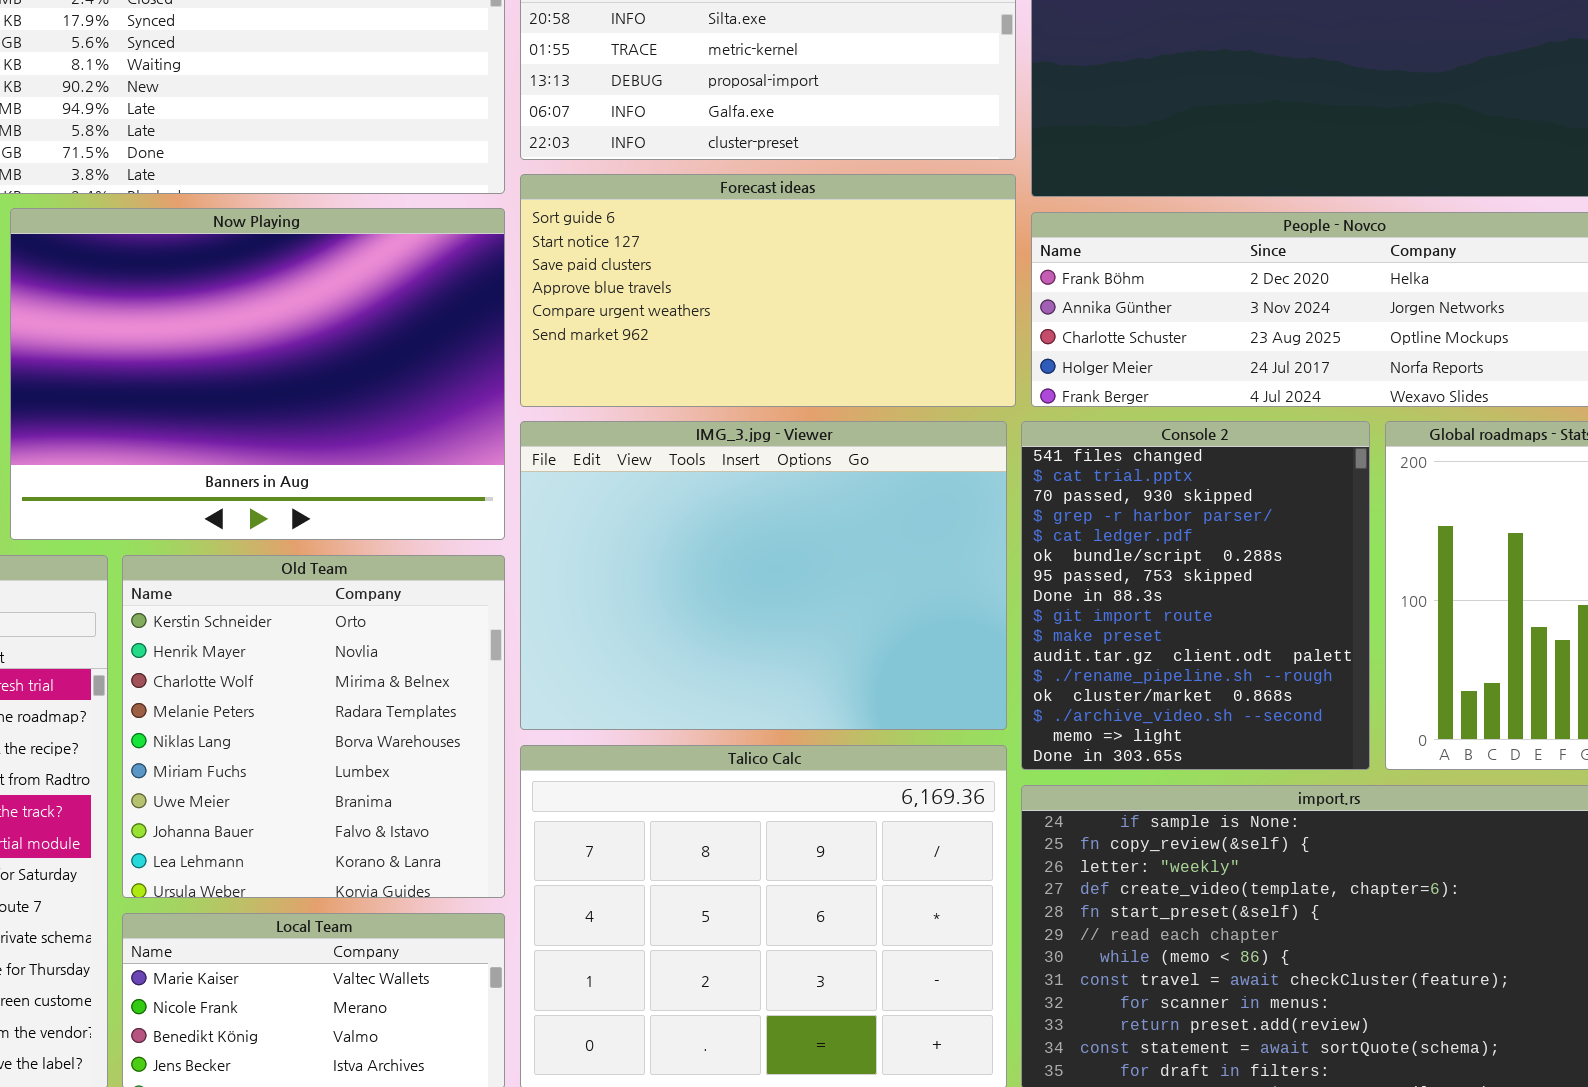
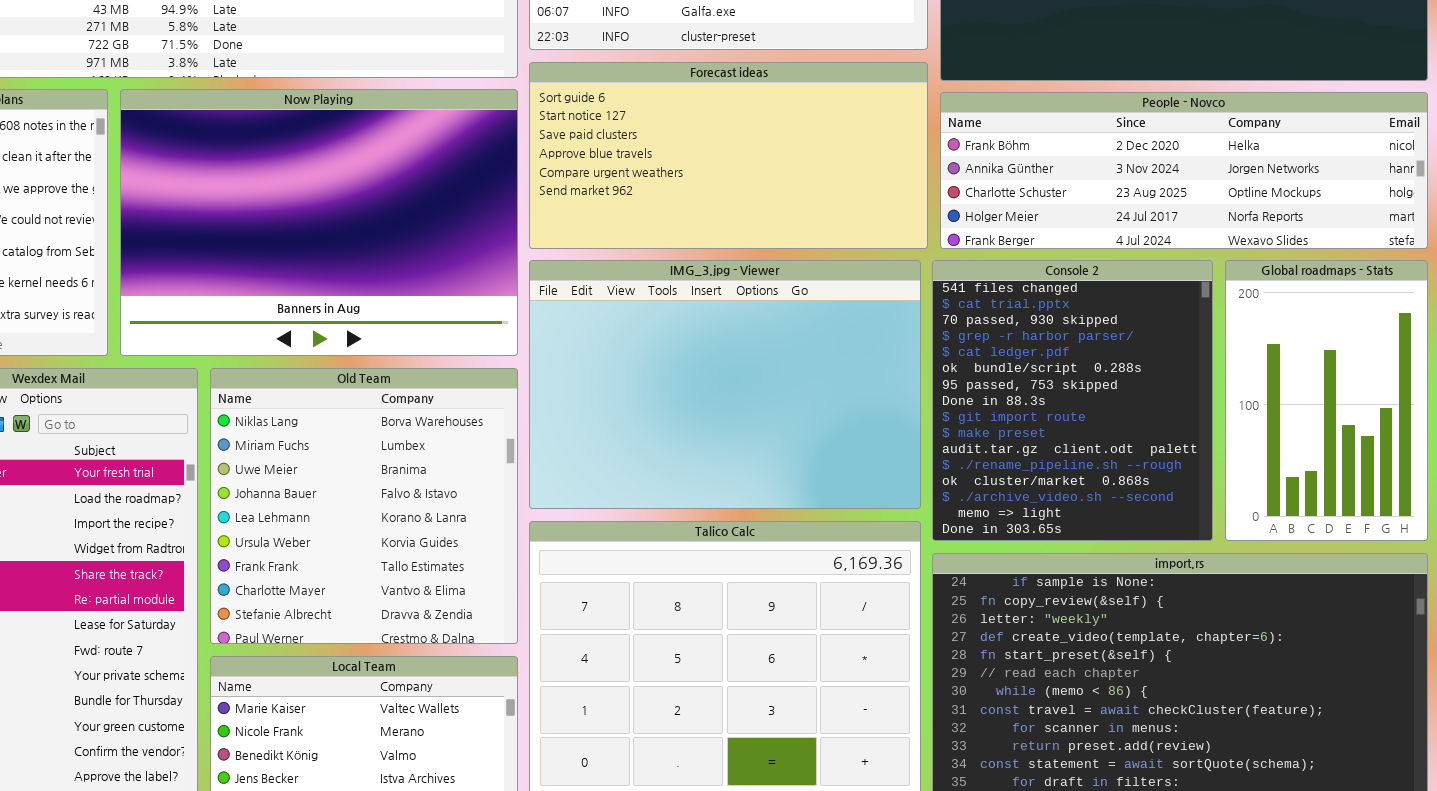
Old Team: [122,555,505,898] -> [210,368,518,644], scrolled down 4 rows

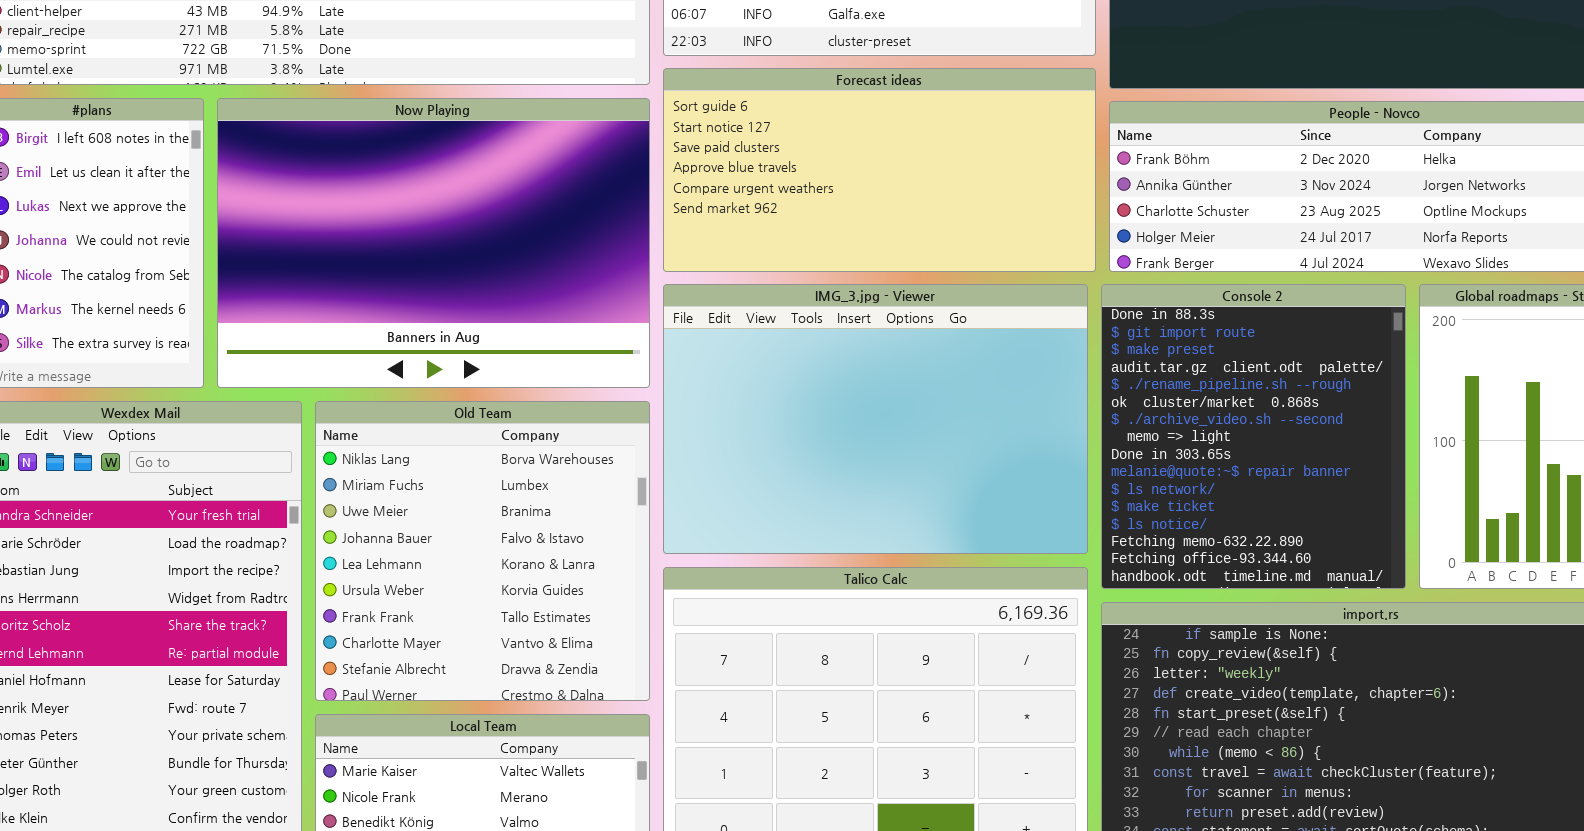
Console 2: [932,260,1213,541] -> [1101,284,1406,589], scrolled down 7 rows

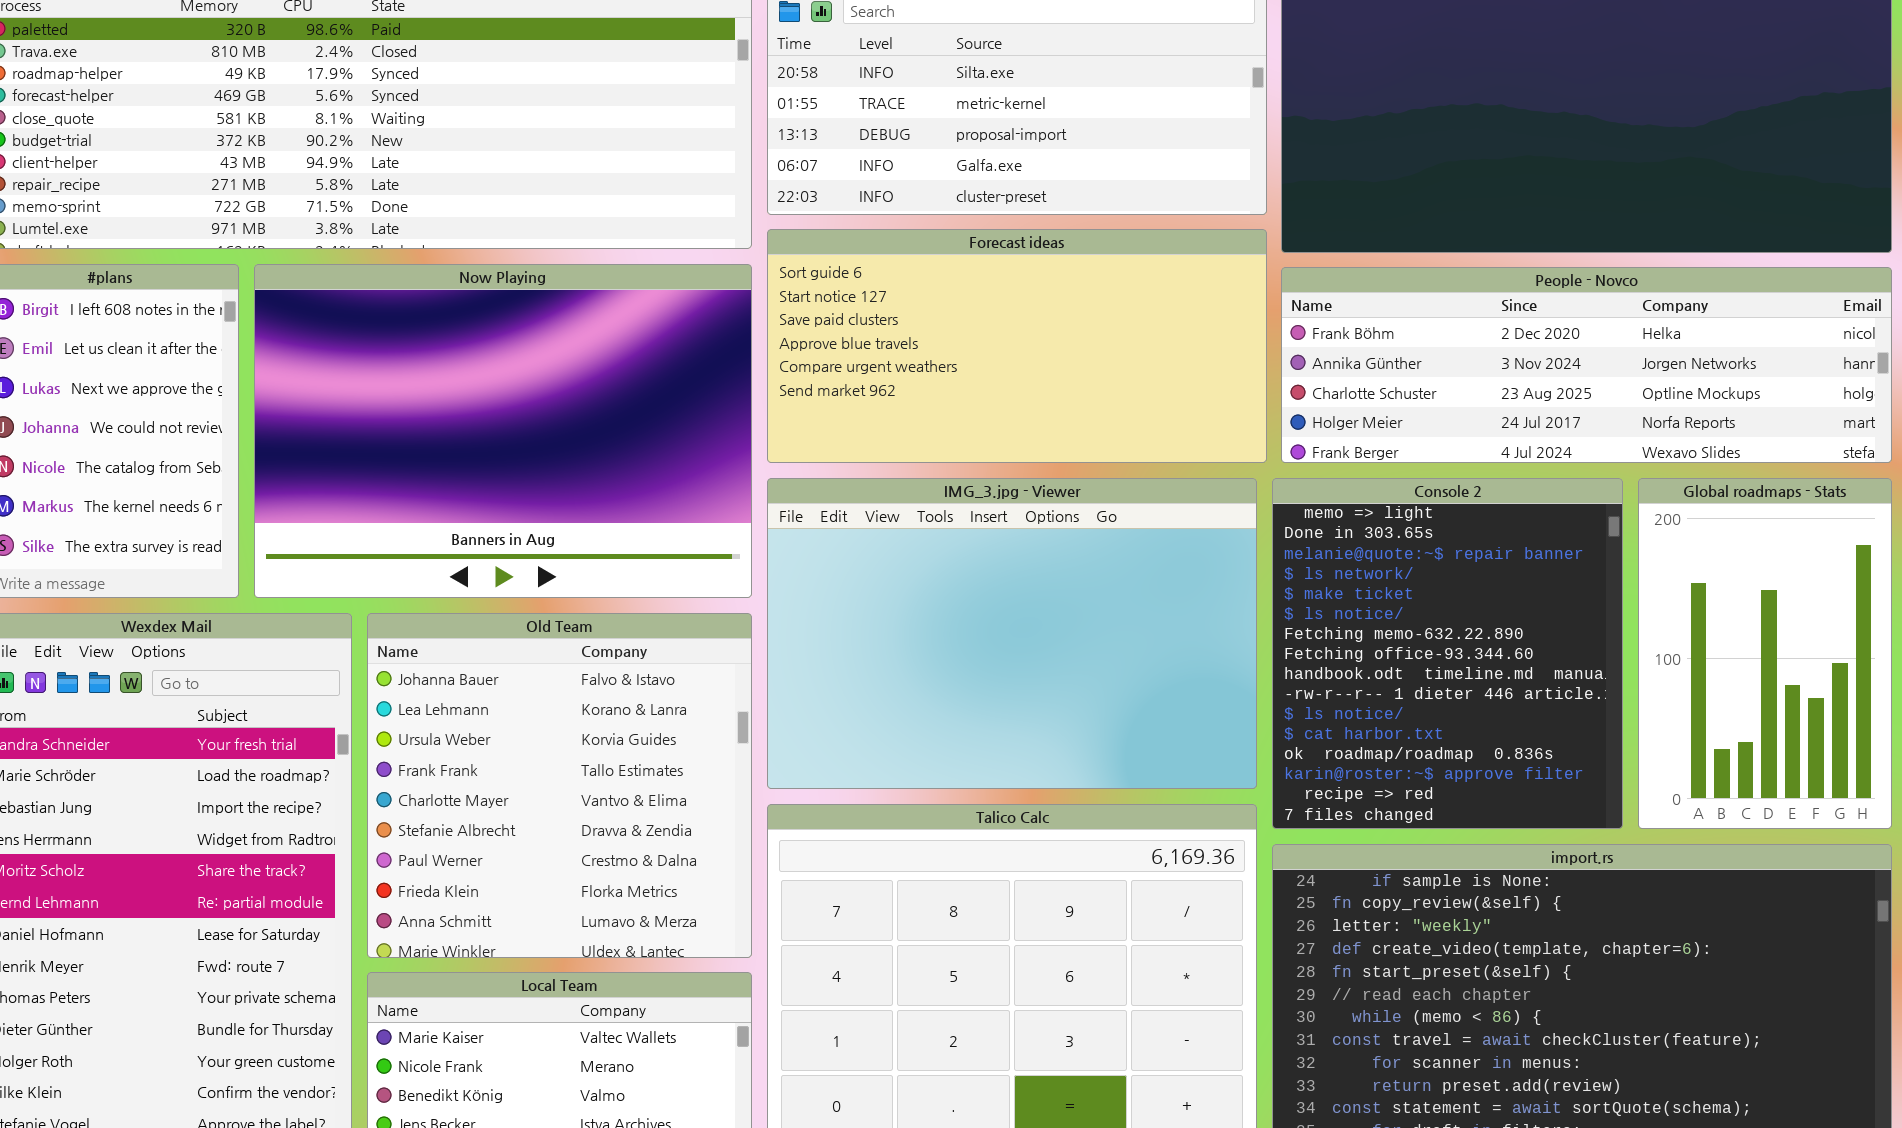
Console 2: [1101,284,1406,589] -> [1272,478,1623,829], scrolled down 7 rows
Old Team: [315,401,650,701] -> [367,613,752,958], scrolled down 3 rows

